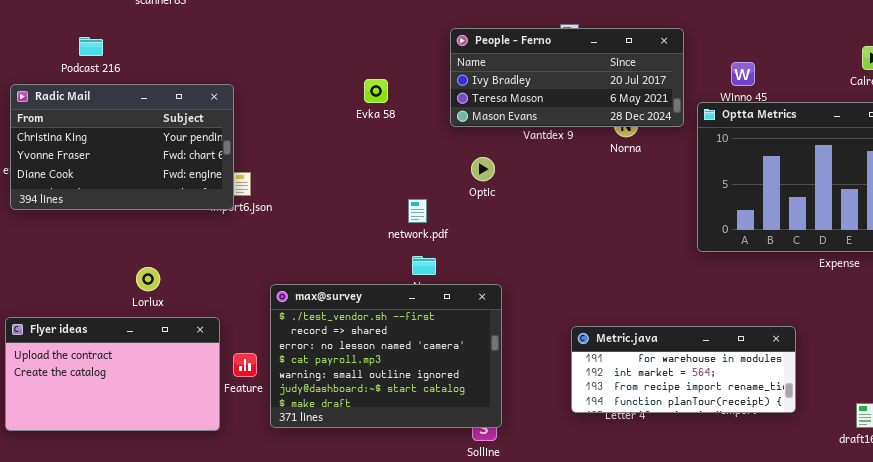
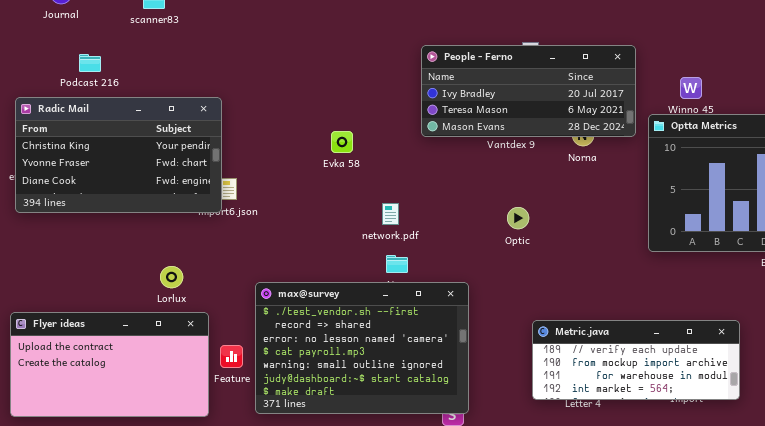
Evka 58: [364,79,388,103] -> [331,131,353,153], moved
Optic: [471,157,495,181] -> [507,207,529,229], moved
Lorlux: [136,267,160,291] -> [160,266,183,288], moved
Metric.java: [571,326,796,413] -> [532,320,740,400], scrolled up 2 rows

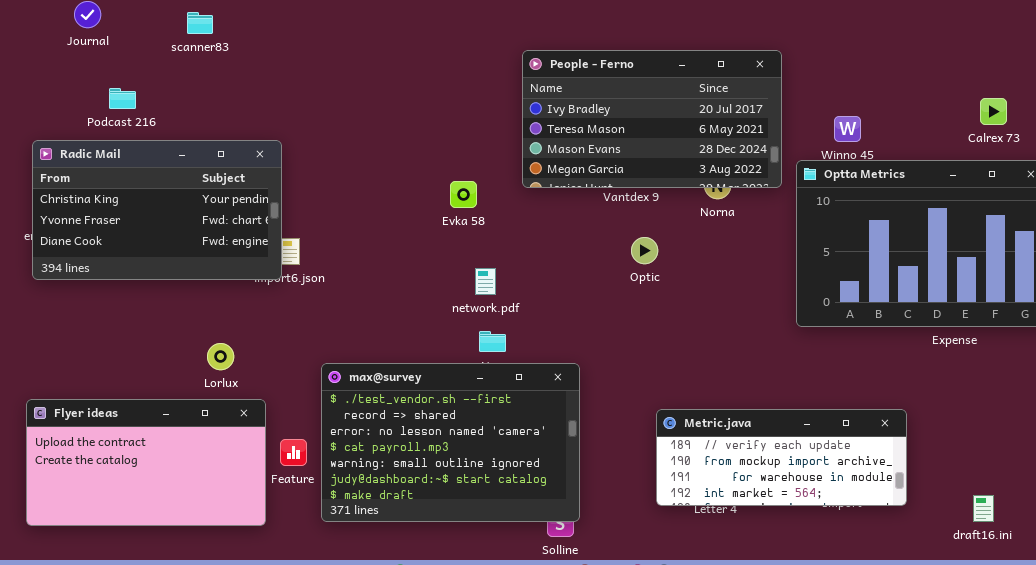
People - Ferno: [421,45,636,137] -> [522,50,782,188], resized
Evka 58: [331,131,353,153] -> [450,181,477,208], moved
Optic: [507,207,529,229] -> [631,237,658,264], moved

